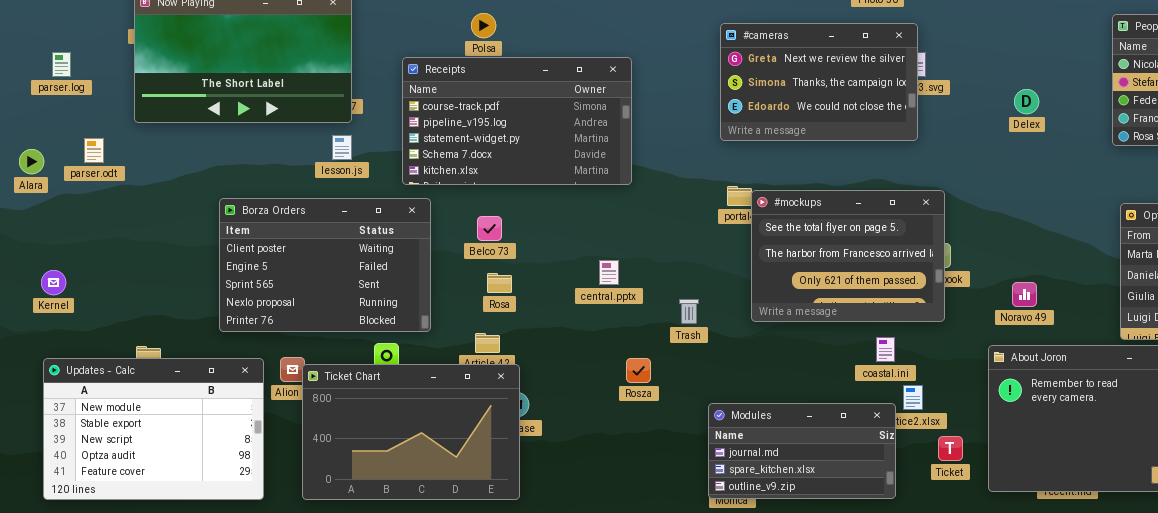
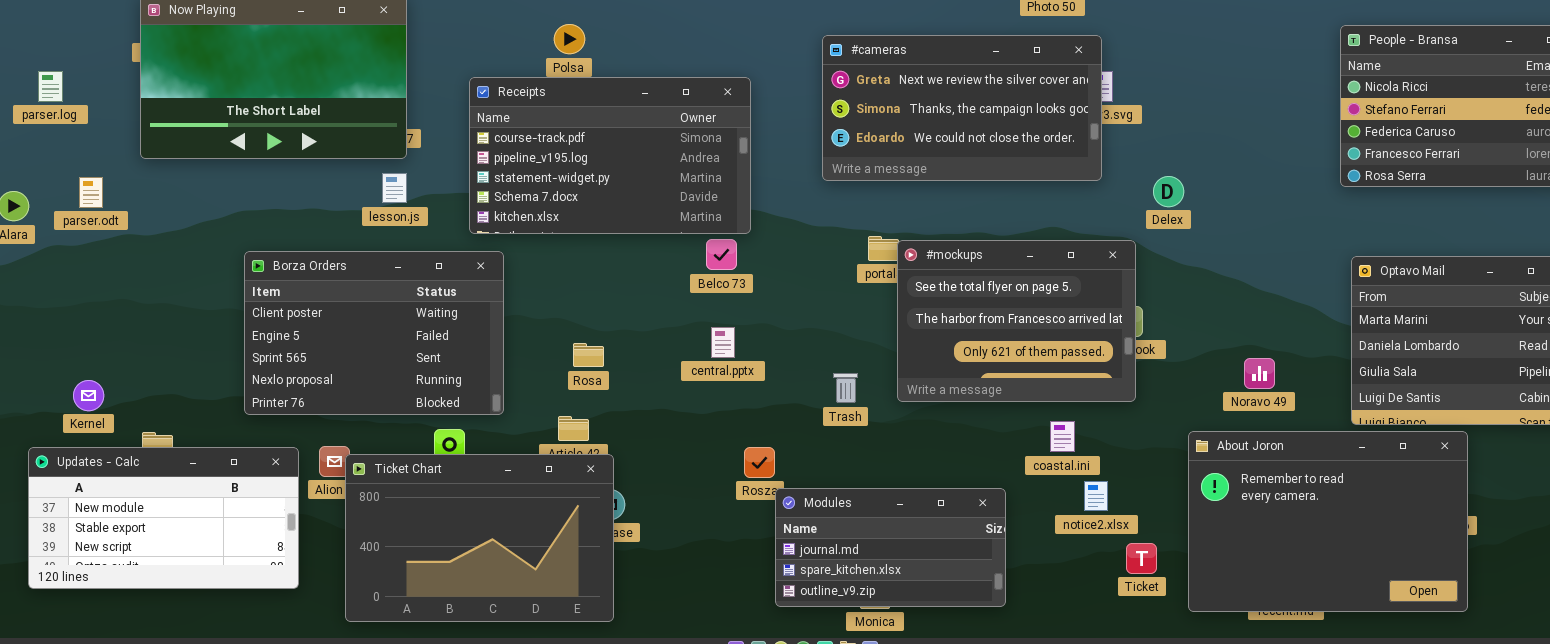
#cameras: [720,23,918,141] -> [822,35,1102,181], resized
Delex: [1014,89,1039,114] -> [1153,176,1184,207], moved
Belco 73: [477,216,502,241] -> [706,239,737,270], moved
Kernel: [41,270,66,295] -> [73,380,104,411], moved
Noravo 49: [1012,282,1037,307] -> [1244,358,1275,389], moved
Trash: [679,299,699,324] -> [833,373,858,403], moved
Updates - Calc: [43,358,264,500] -> [28,447,299,589], resized
Modules: [708,403,896,499] -> [775,488,1006,607], moved

